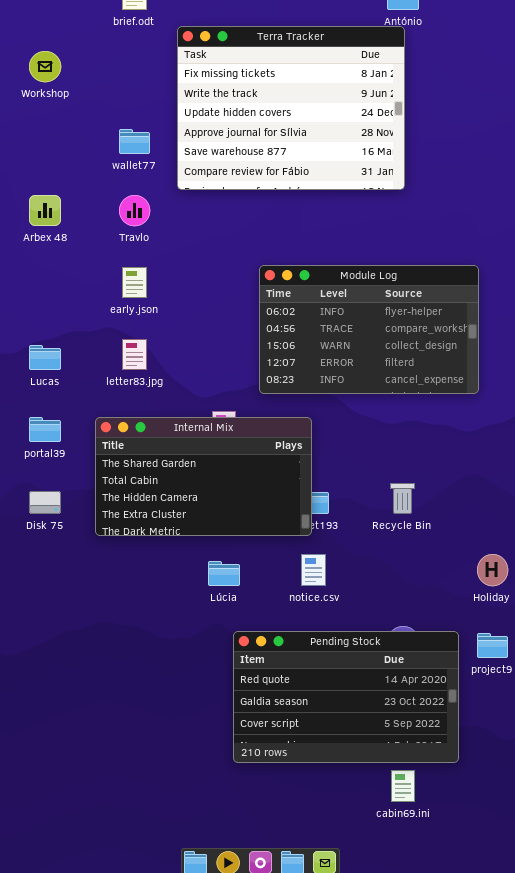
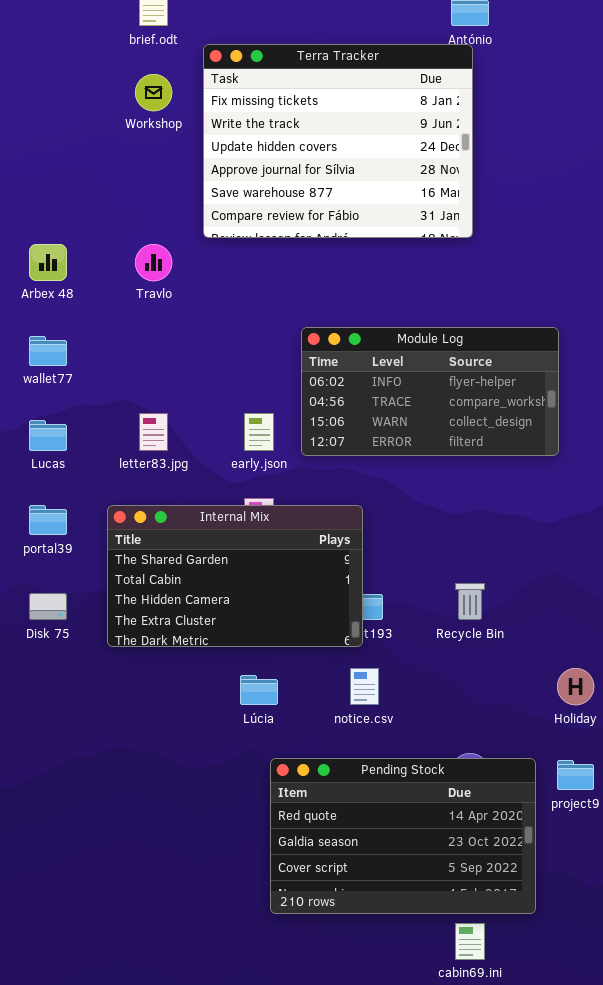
Workshop: [29,51,61,82] -> [135,74,172,111], moved
wallet77: [119,129,150,154] -> [29,336,67,366], moved
Module Log: [259,265,479,394] -> [301,327,559,456], resized
early.json: [122,267,147,298] -> [244,413,274,451], moved

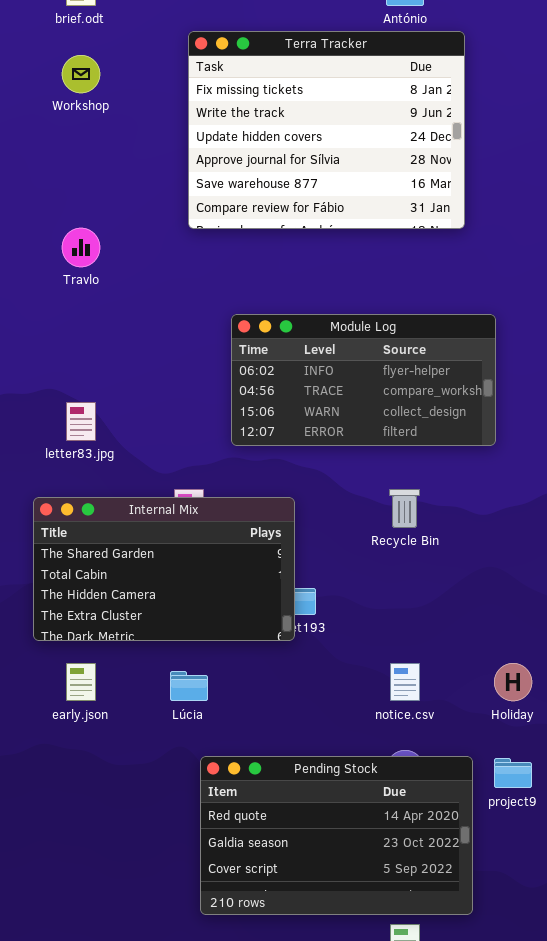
Terra Tracker: [203,44,473,238] -> [188,31,465,229], moved
early.json: [244,413,274,451] -> [66,663,96,701], moved
Recycle Bin: [455,583,485,620] -> [389,489,420,528], moved
notice.csv: [350,668,379,705] -> [390,663,420,701], moved

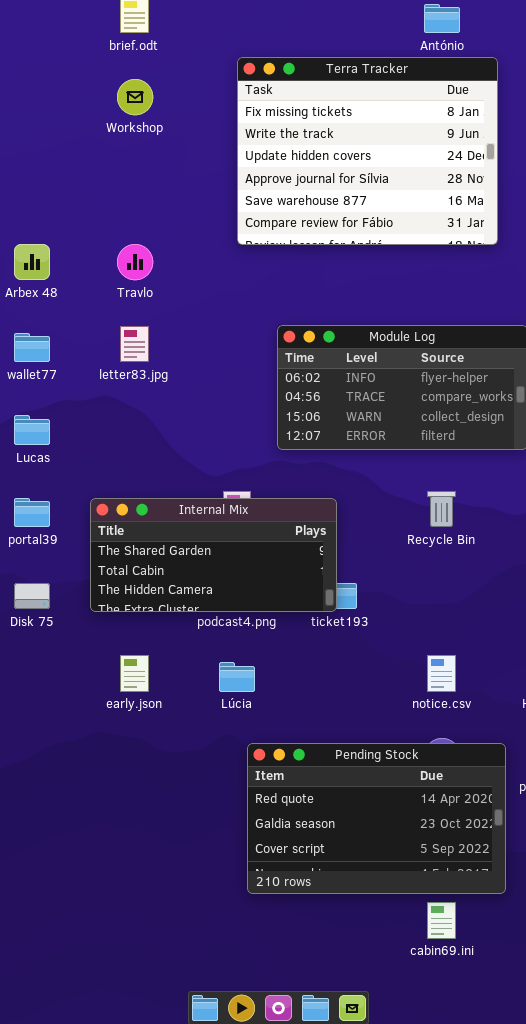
letter83.jpg: [66,402,96,441] -> [120,326,149,362], moved
Internal Mix: [33,497,295,641] -> [90,498,337,612], resized

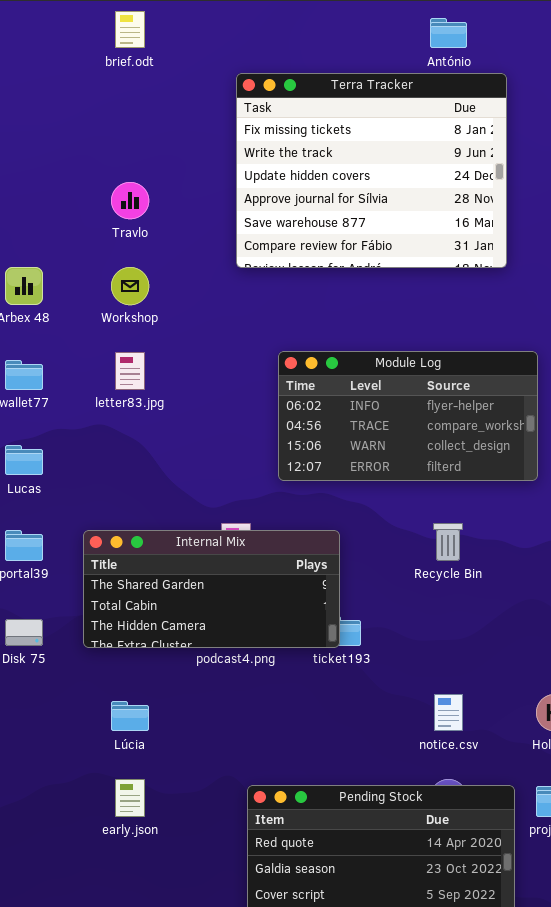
Workshop: [117,79,153,115] -> [111,267,149,305], moved
Travlo: [117,244,153,280] -> [111,182,149,219], moved
early.json: [120,655,149,692] -> [115,779,145,817], moved
Lúcia: [219,662,255,692] -> [111,701,149,731], moved

